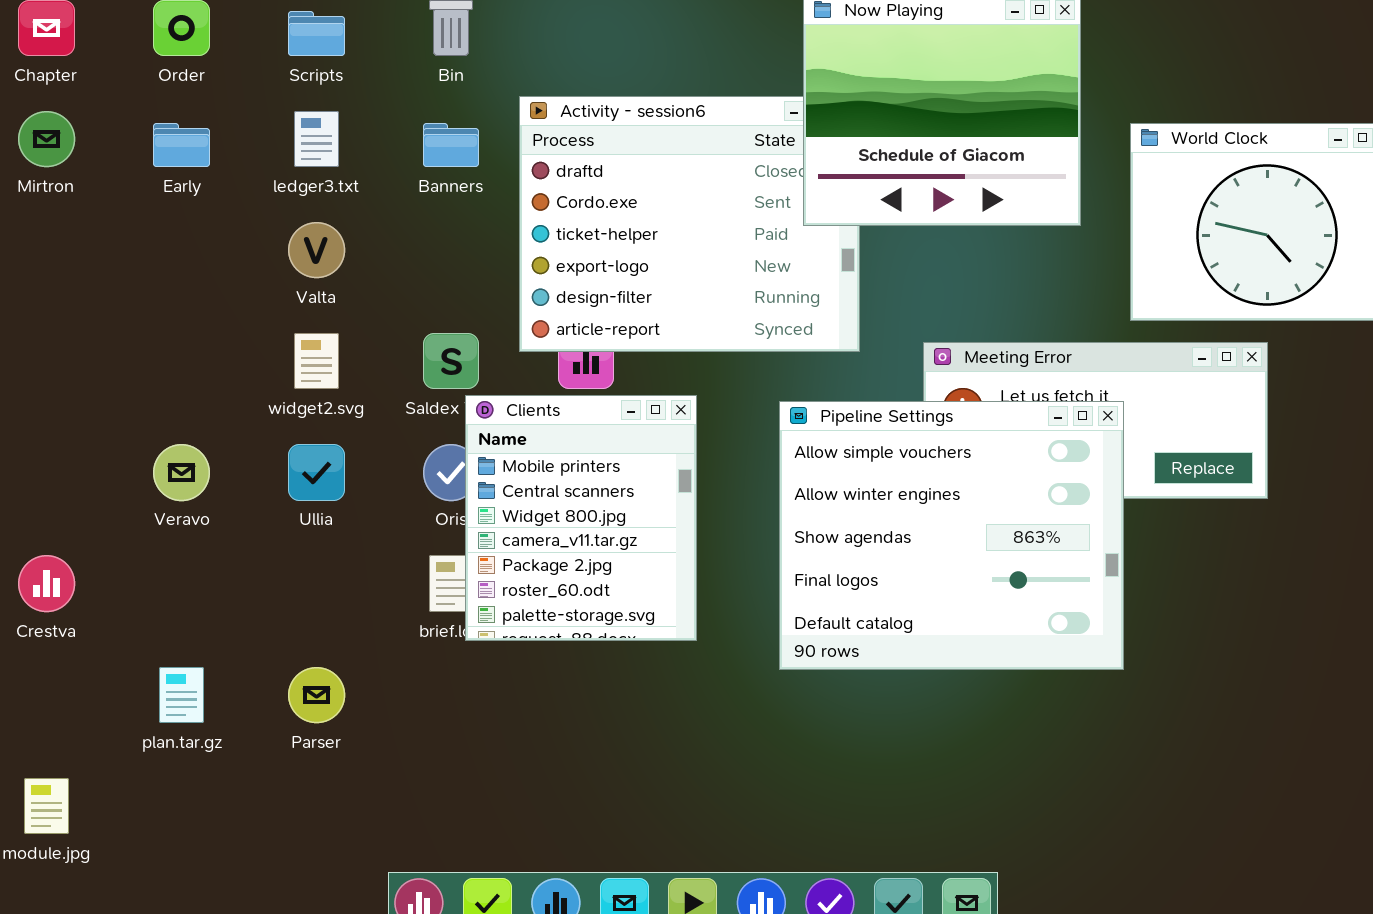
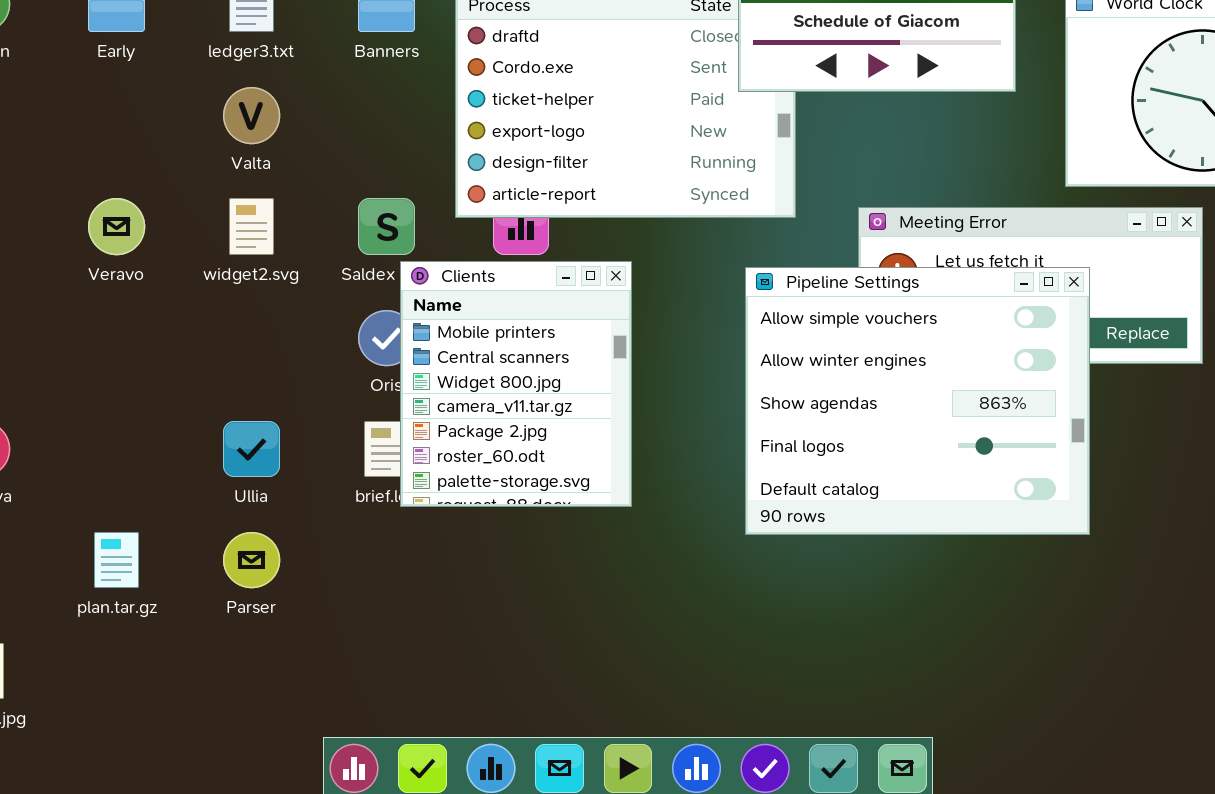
Pipeline Settings: [779,401,1124,670] -> [745,267,1090,535], moved
Veravo: [153,444,210,501] -> [88,198,145,255], moved
Ullia: [288,444,345,501] -> [223,421,280,477], moved

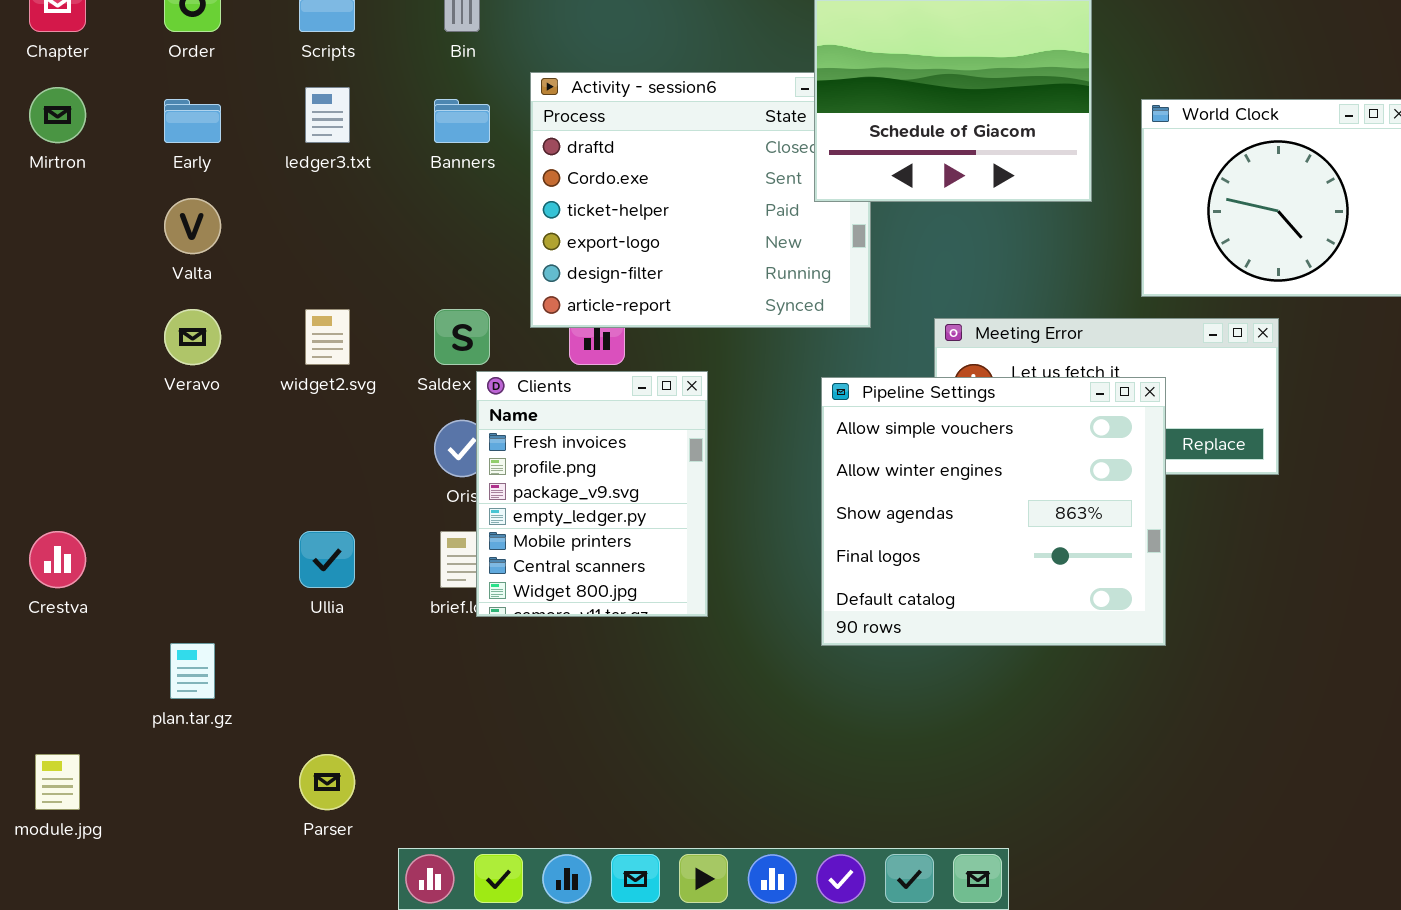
Valta: [223,87,280,144] -> [164,198,221,254], moved
Clients: [400,261,632,507] -> [476,371,708,617], scrolled up 4 rows
Parser: [223,532,280,588] -> [299,754,355,810], moved

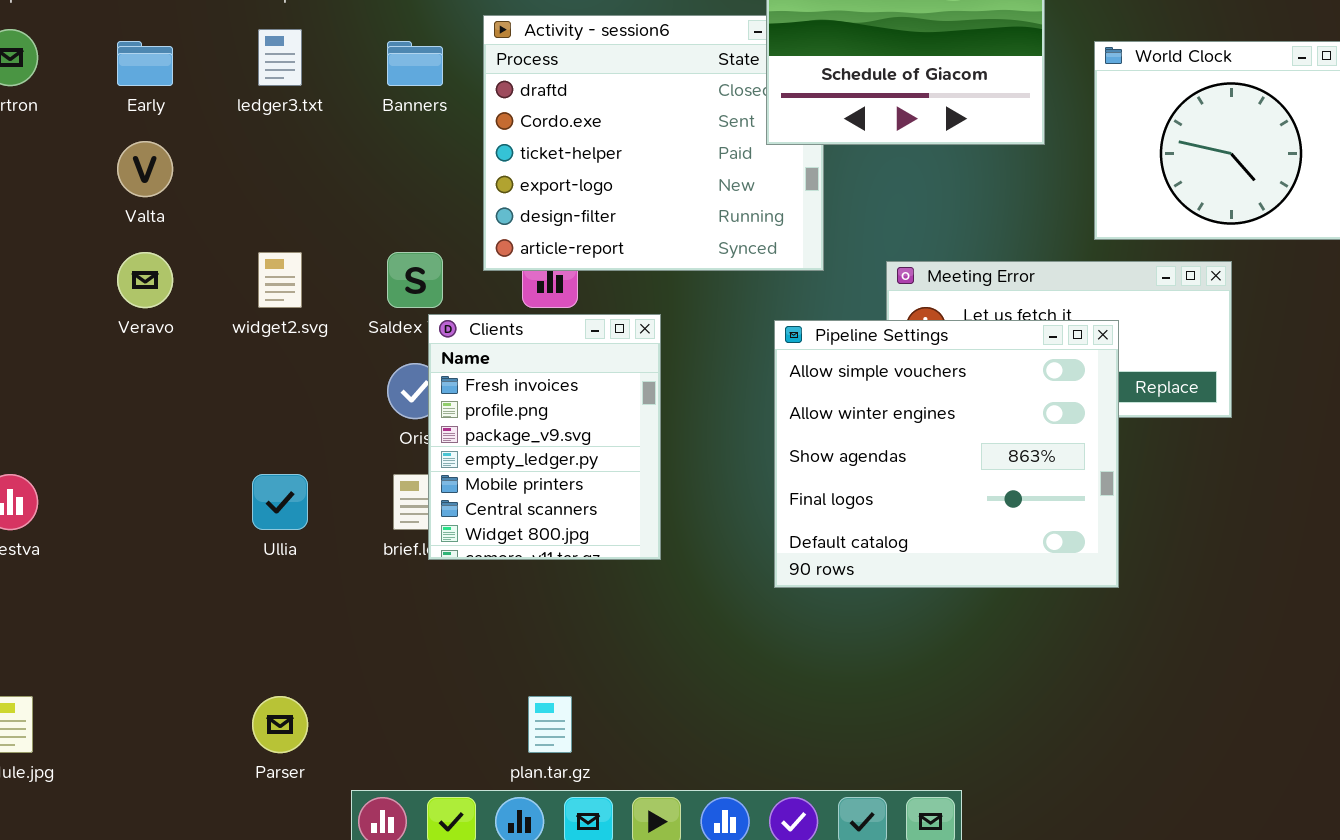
plan.tar.gz: [170,643,215,699] -> [528,696,572,753], moved

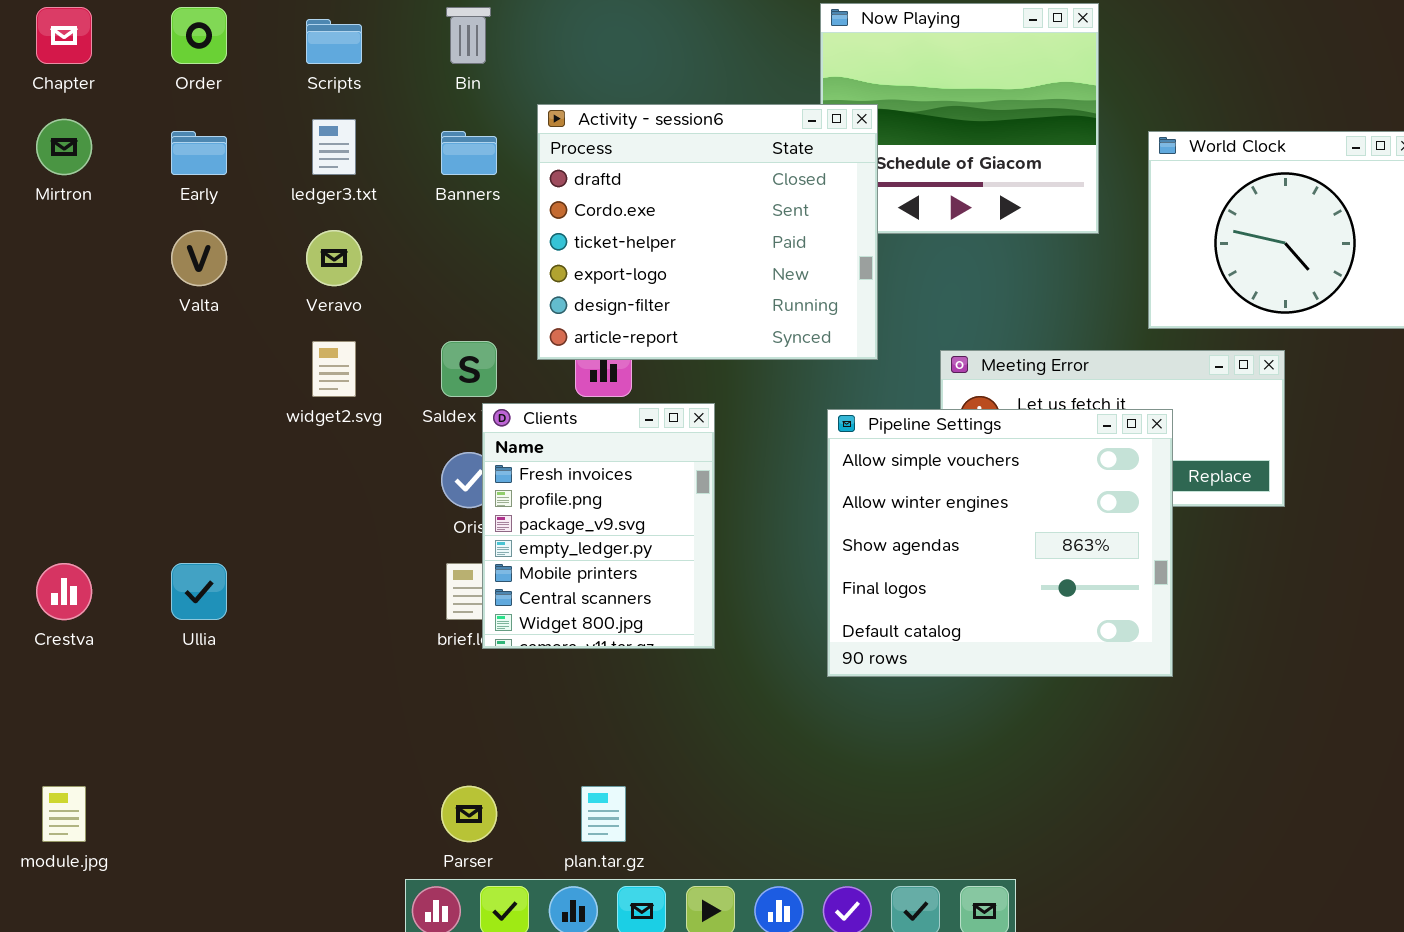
Activity - session6: [483,15,824,271] -> [537,104,878,360], raised
Veravo: [117,252,173,308] -> [306,230,362,286], moved
Ullia: [252,474,308,530] -> [171,563,227,620], moved
Parser: [252,696,308,753] -> [441,786,497,842], moved

